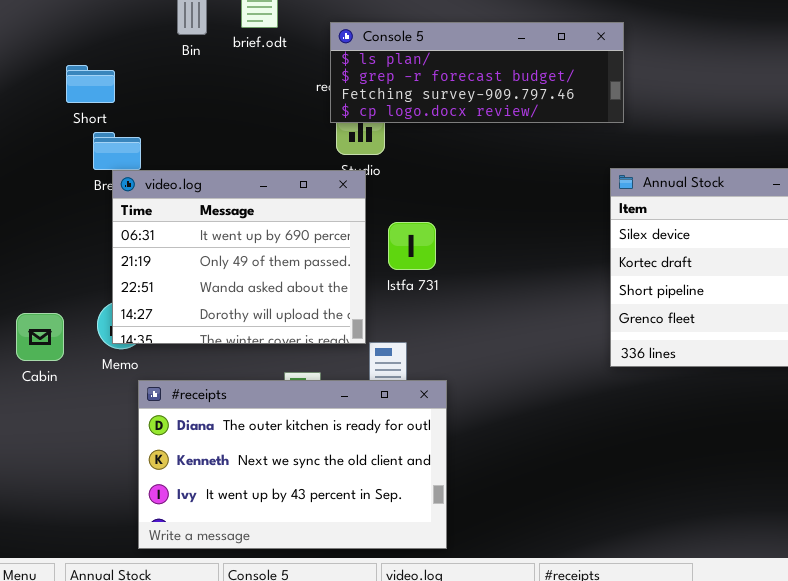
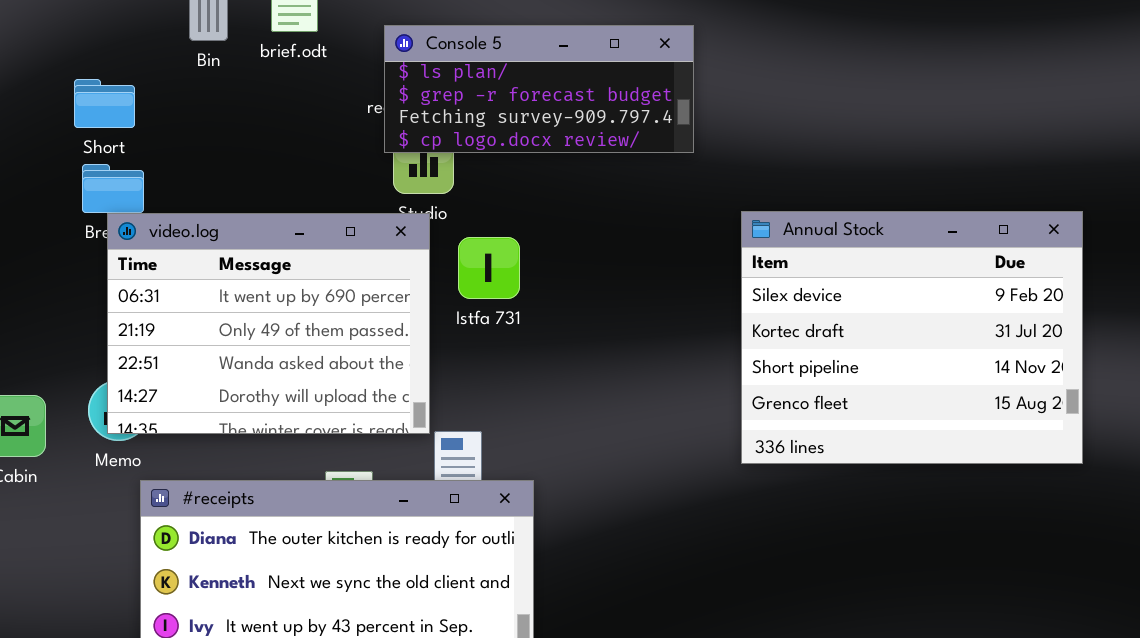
Console 5: [330,22,624,123] -> [384,25,694,153], resized
Short: [66,65,115,103] -> [74,79,135,128], moved
Istfa 731: [388,222,436,270] -> [458,237,520,299], moved

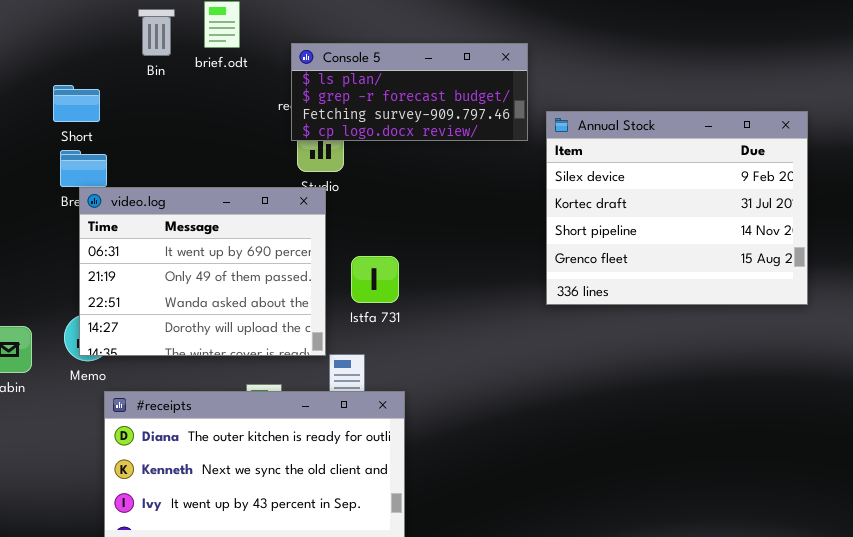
Annual Stock: [741,211,1083,464] -> [546,111,808,305], moved
Istfa 731: [458,237,520,299] -> [351,256,399,303], moved

